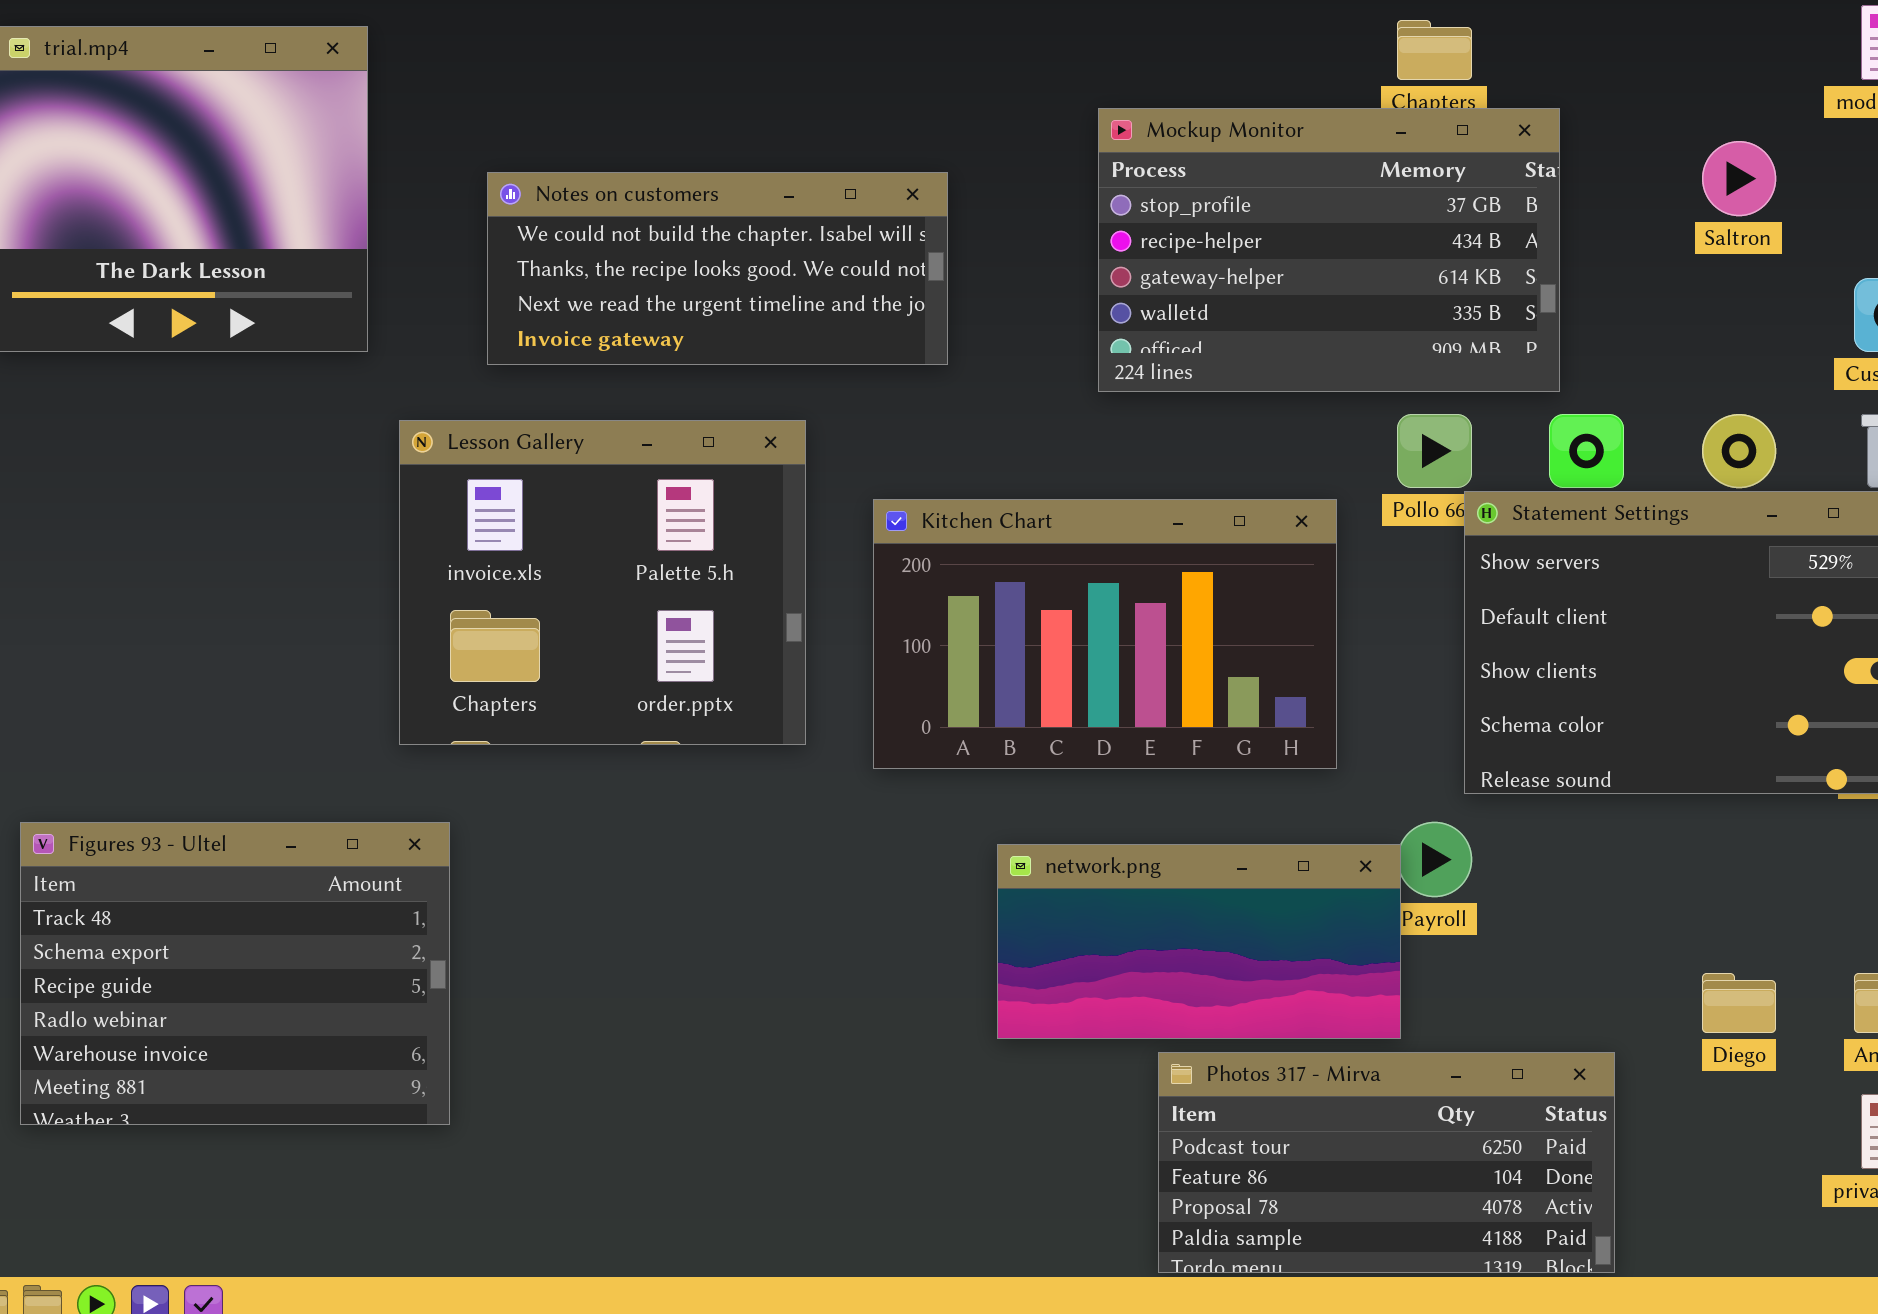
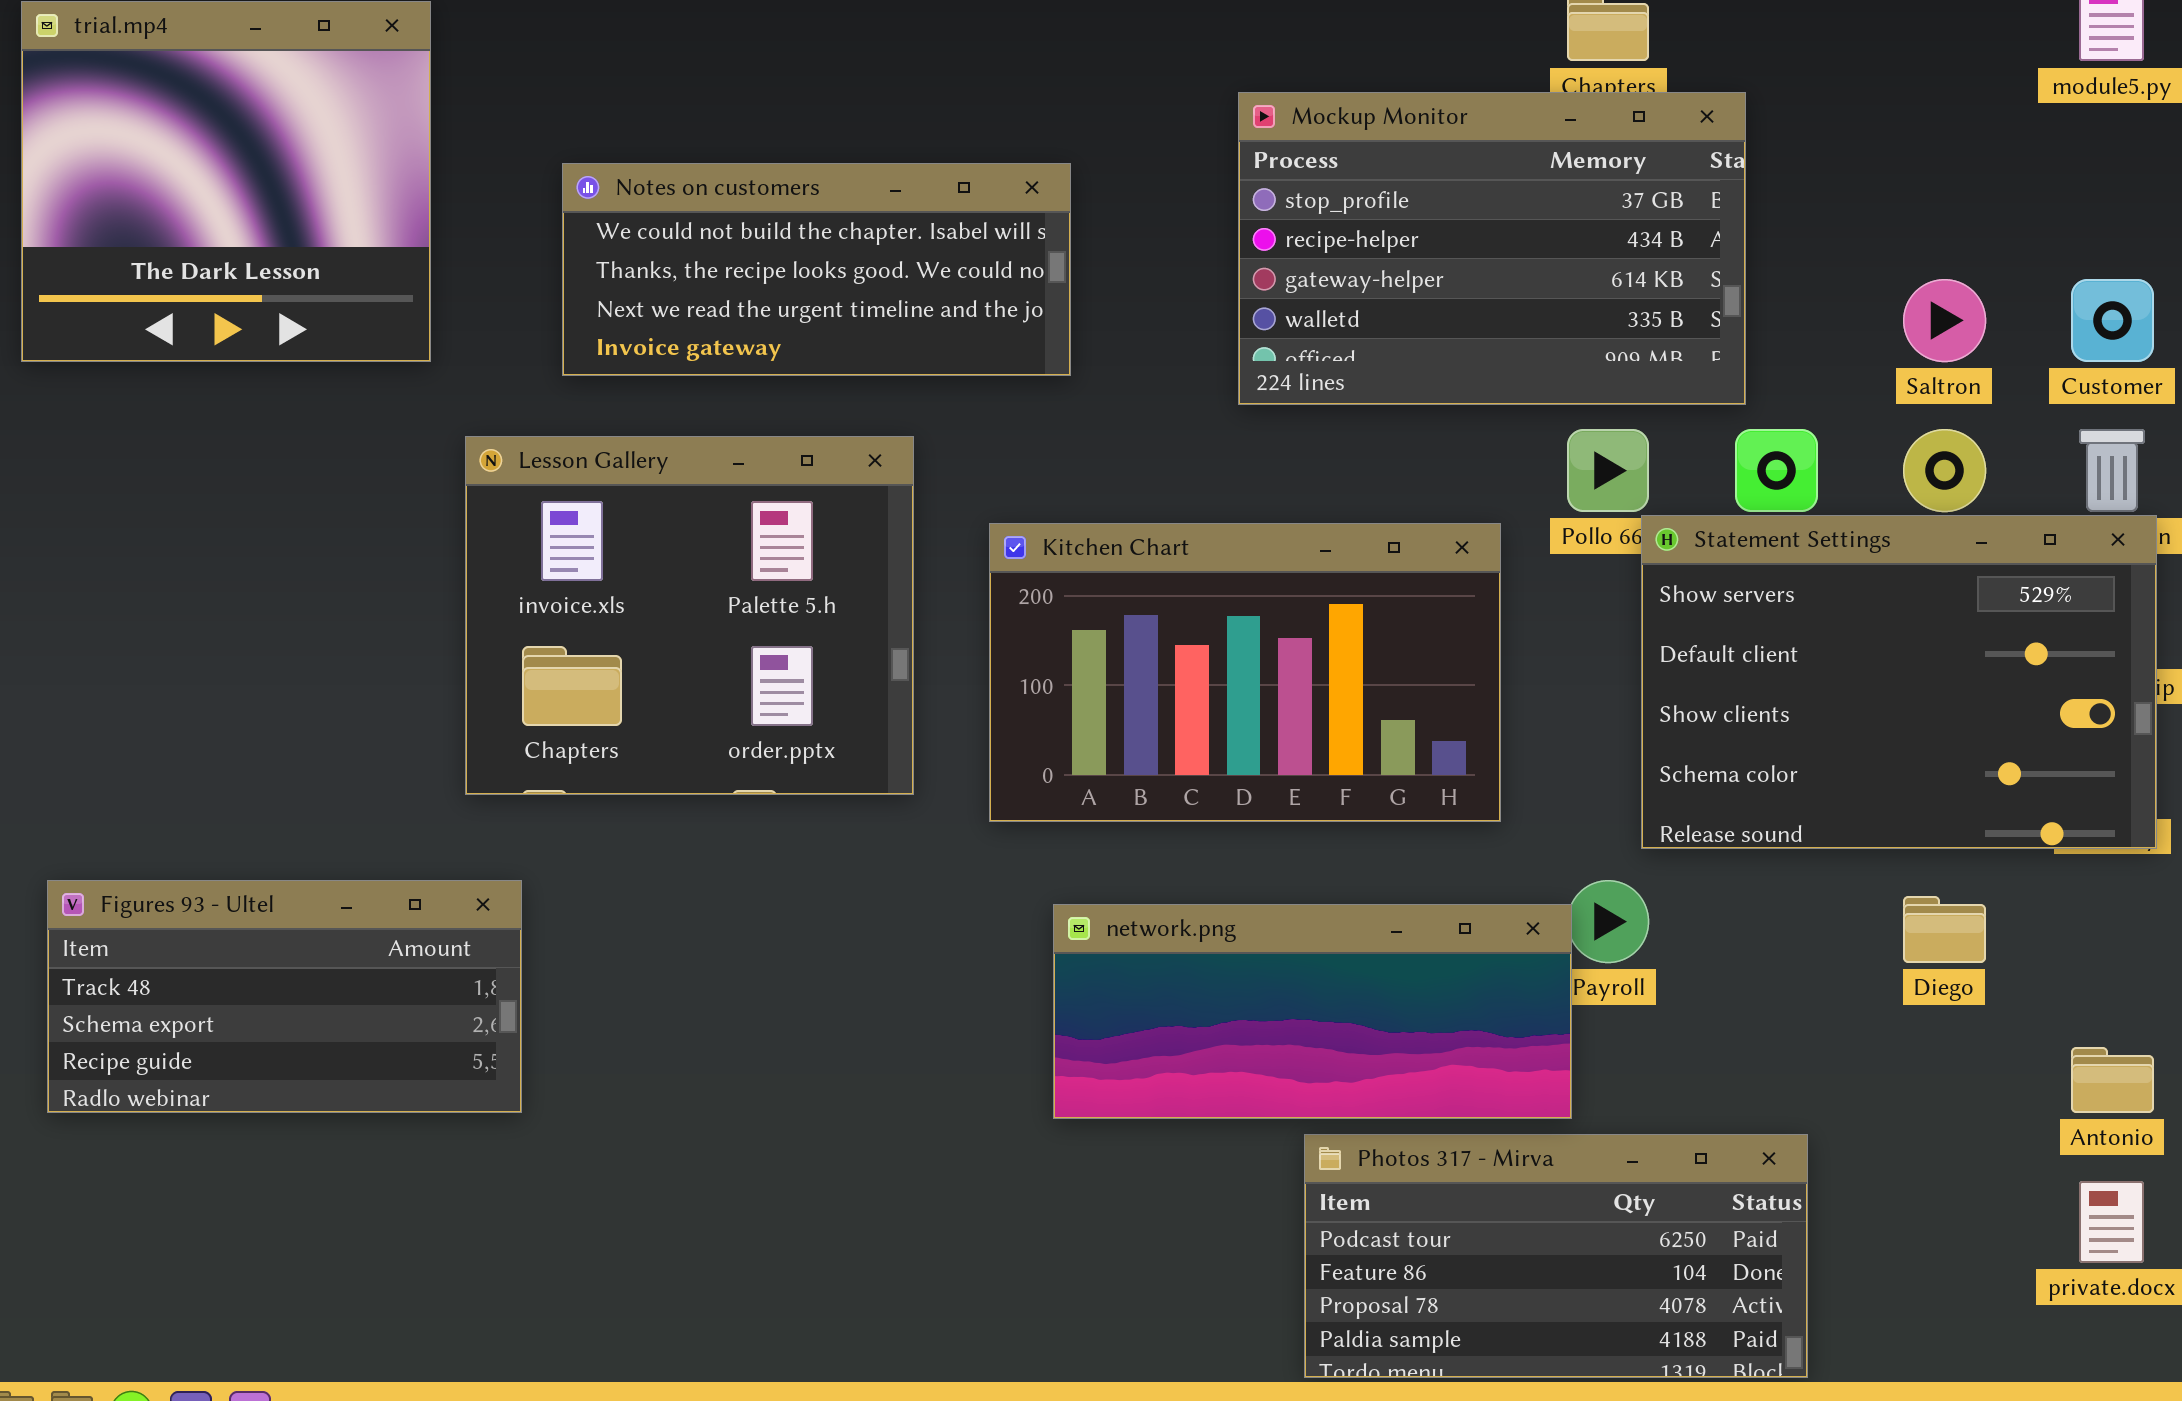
Saltron: [1702,141,1776,216] -> [1903,279,1986,362], moved
Figures 93 - Ultel: [20,822,450,1125] -> [47,880,522,1113], resized
network.png: [997,844,1401,1039] -> [1053,904,1572,1119], resized
Diego: [1702,973,1776,1033] -> [1903,896,1986,963], moved

